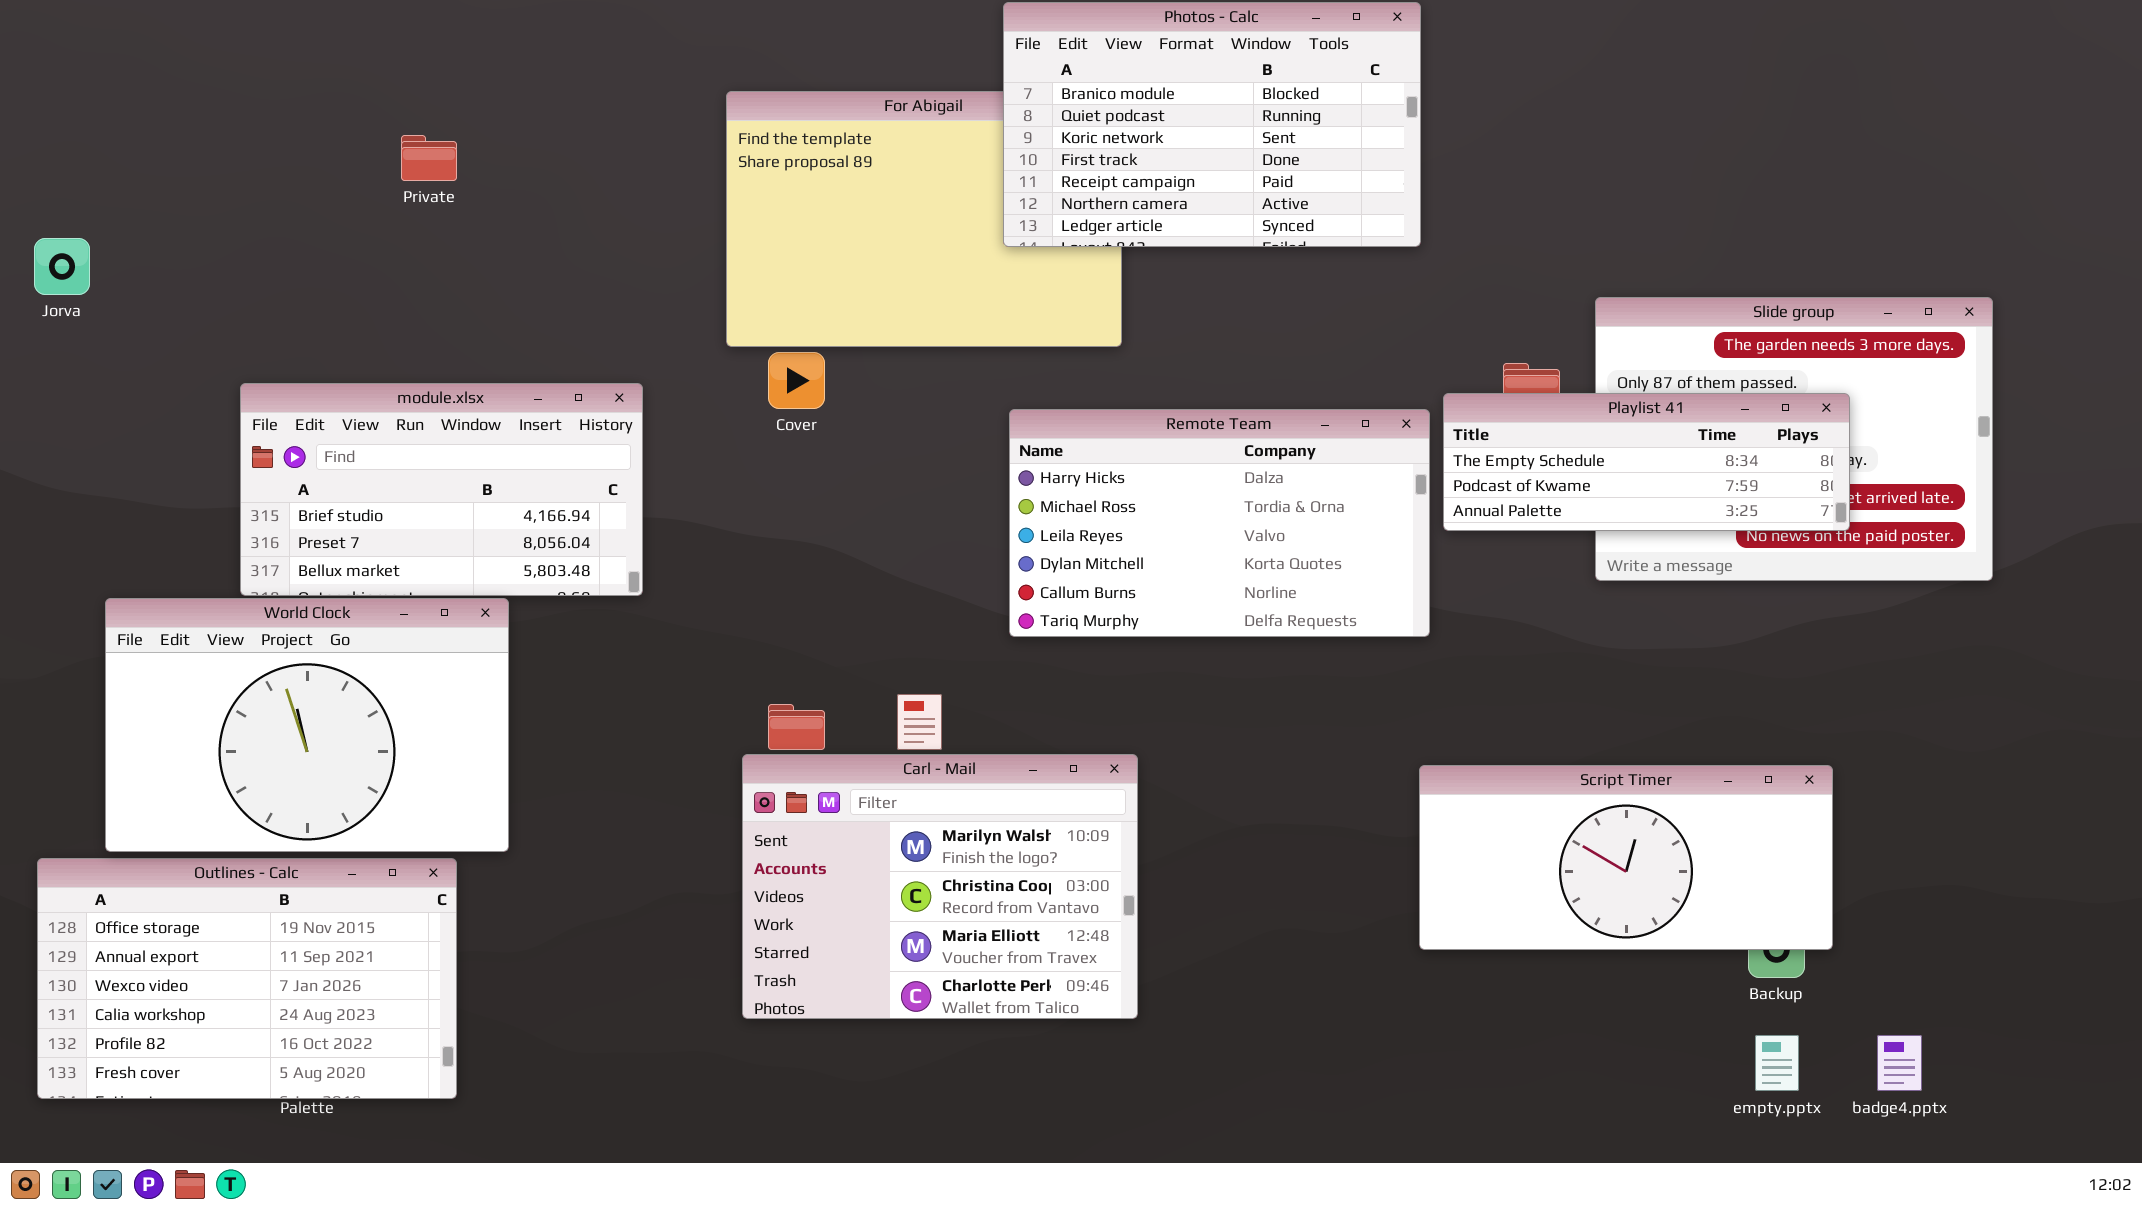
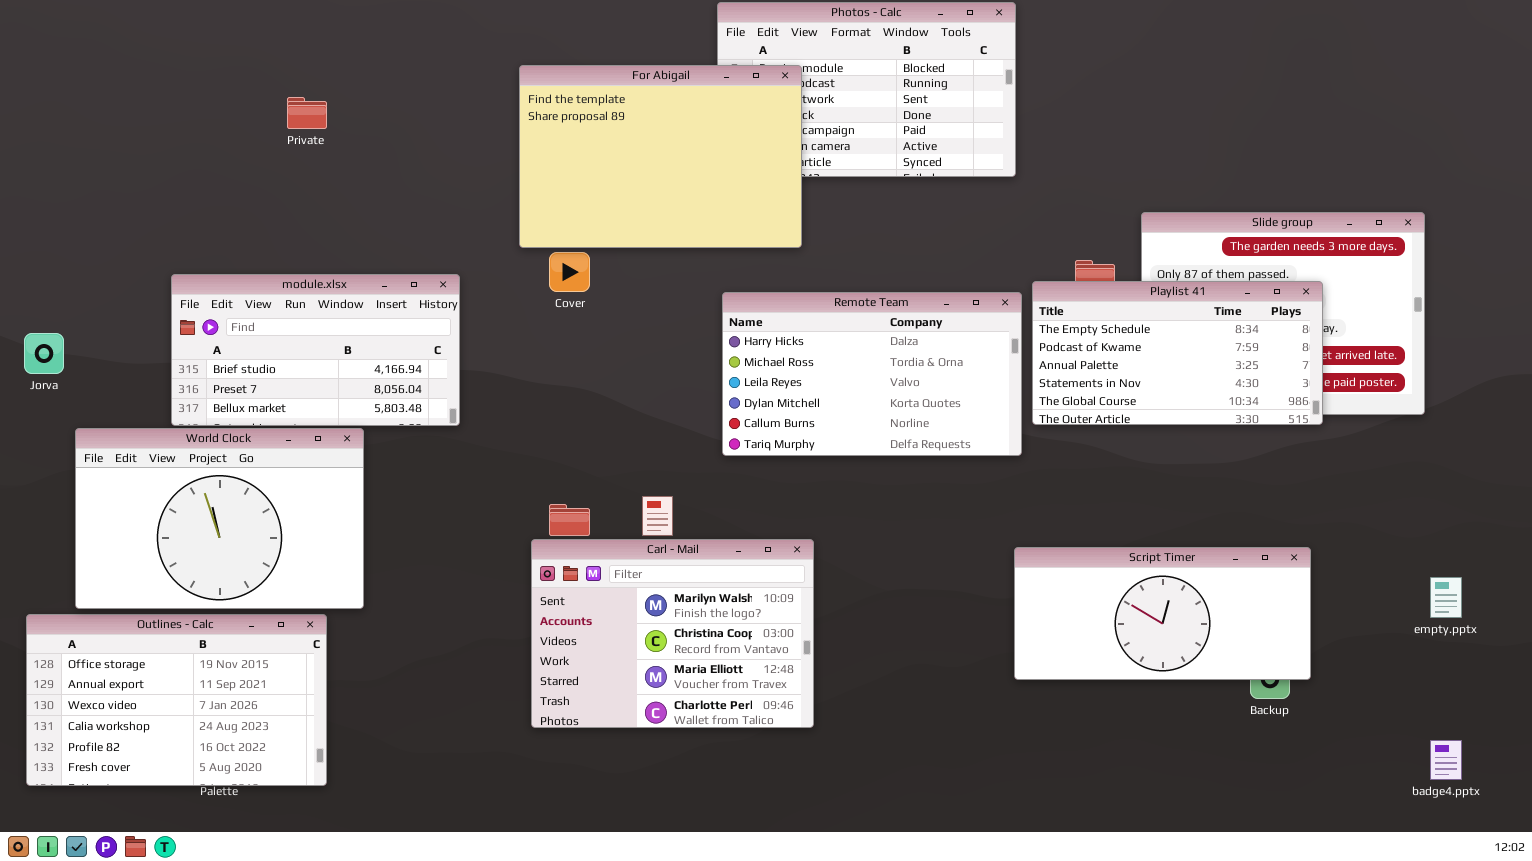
For Abigail: [726,91,1122,347] -> [519,65,802,248], raised
Jorva: [34,238,90,295] -> [24,333,64,374], moved
Playlist 41: [1443,393,1850,531] -> [1032,281,1323,425], resized
empty.pptx: [1755,1035,1799,1091] -> [1430,577,1462,618], moved
badge4.pptx: [1877,1035,1922,1091] -> [1430,740,1462,780], moved

